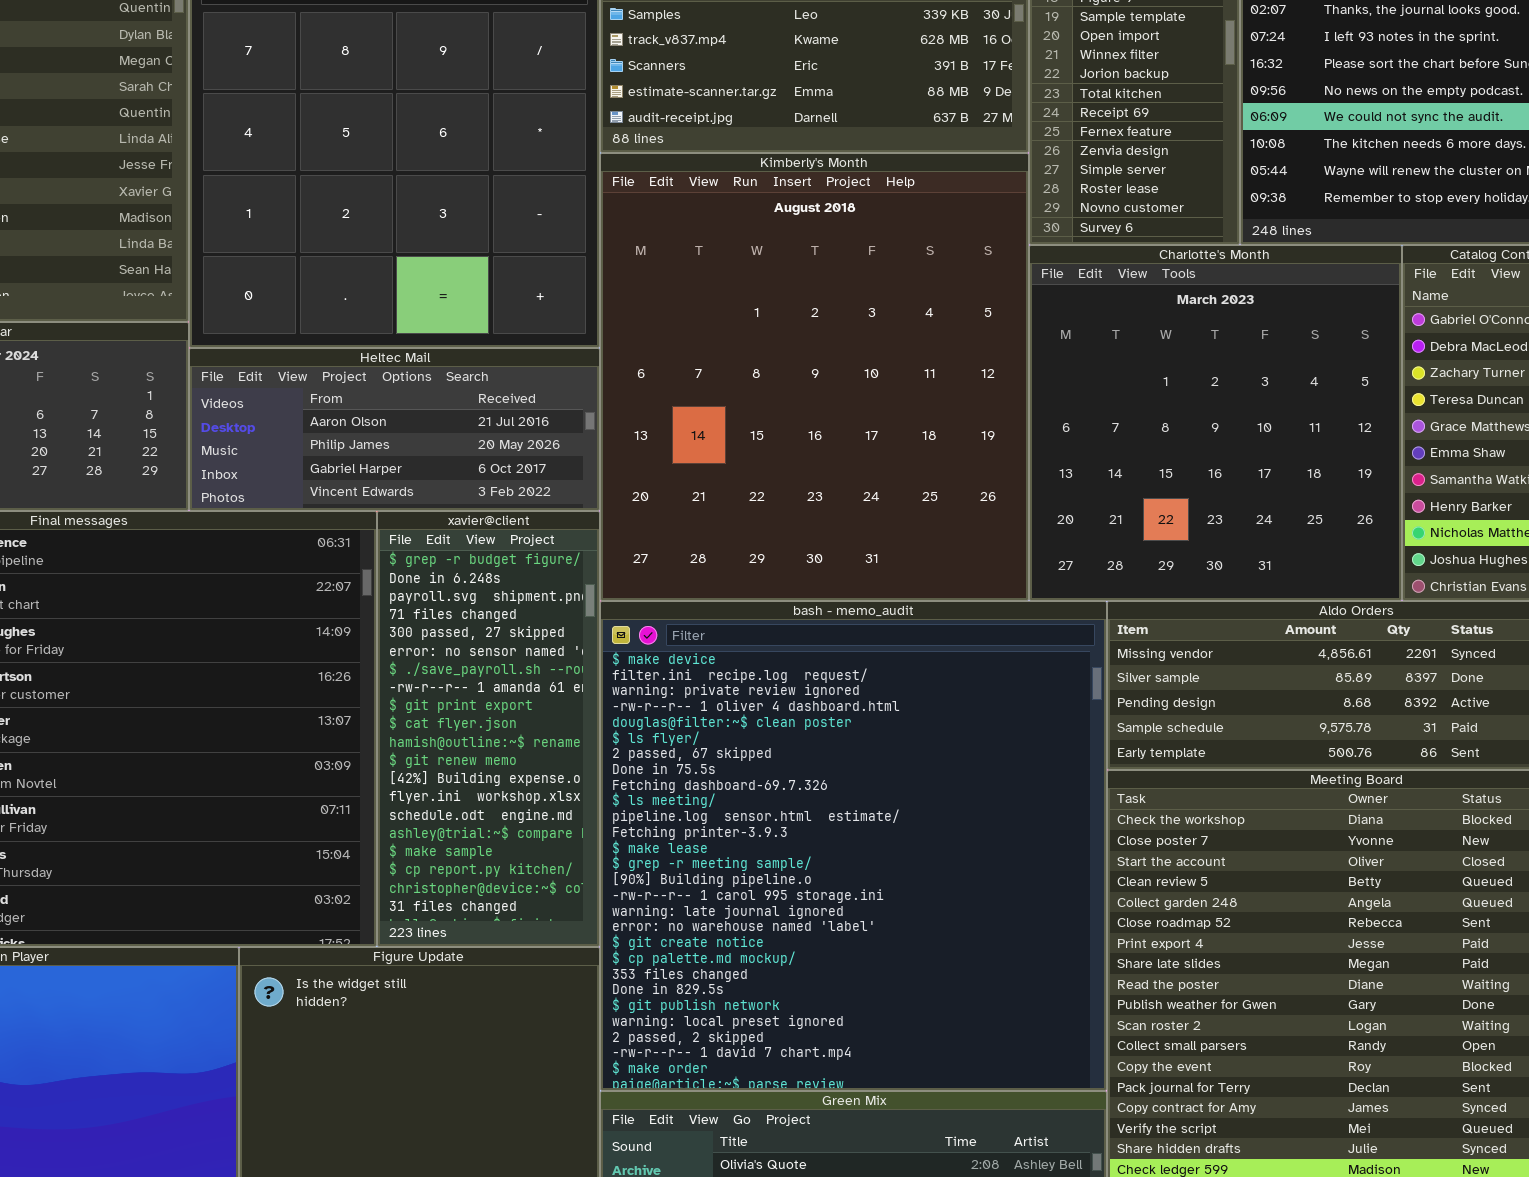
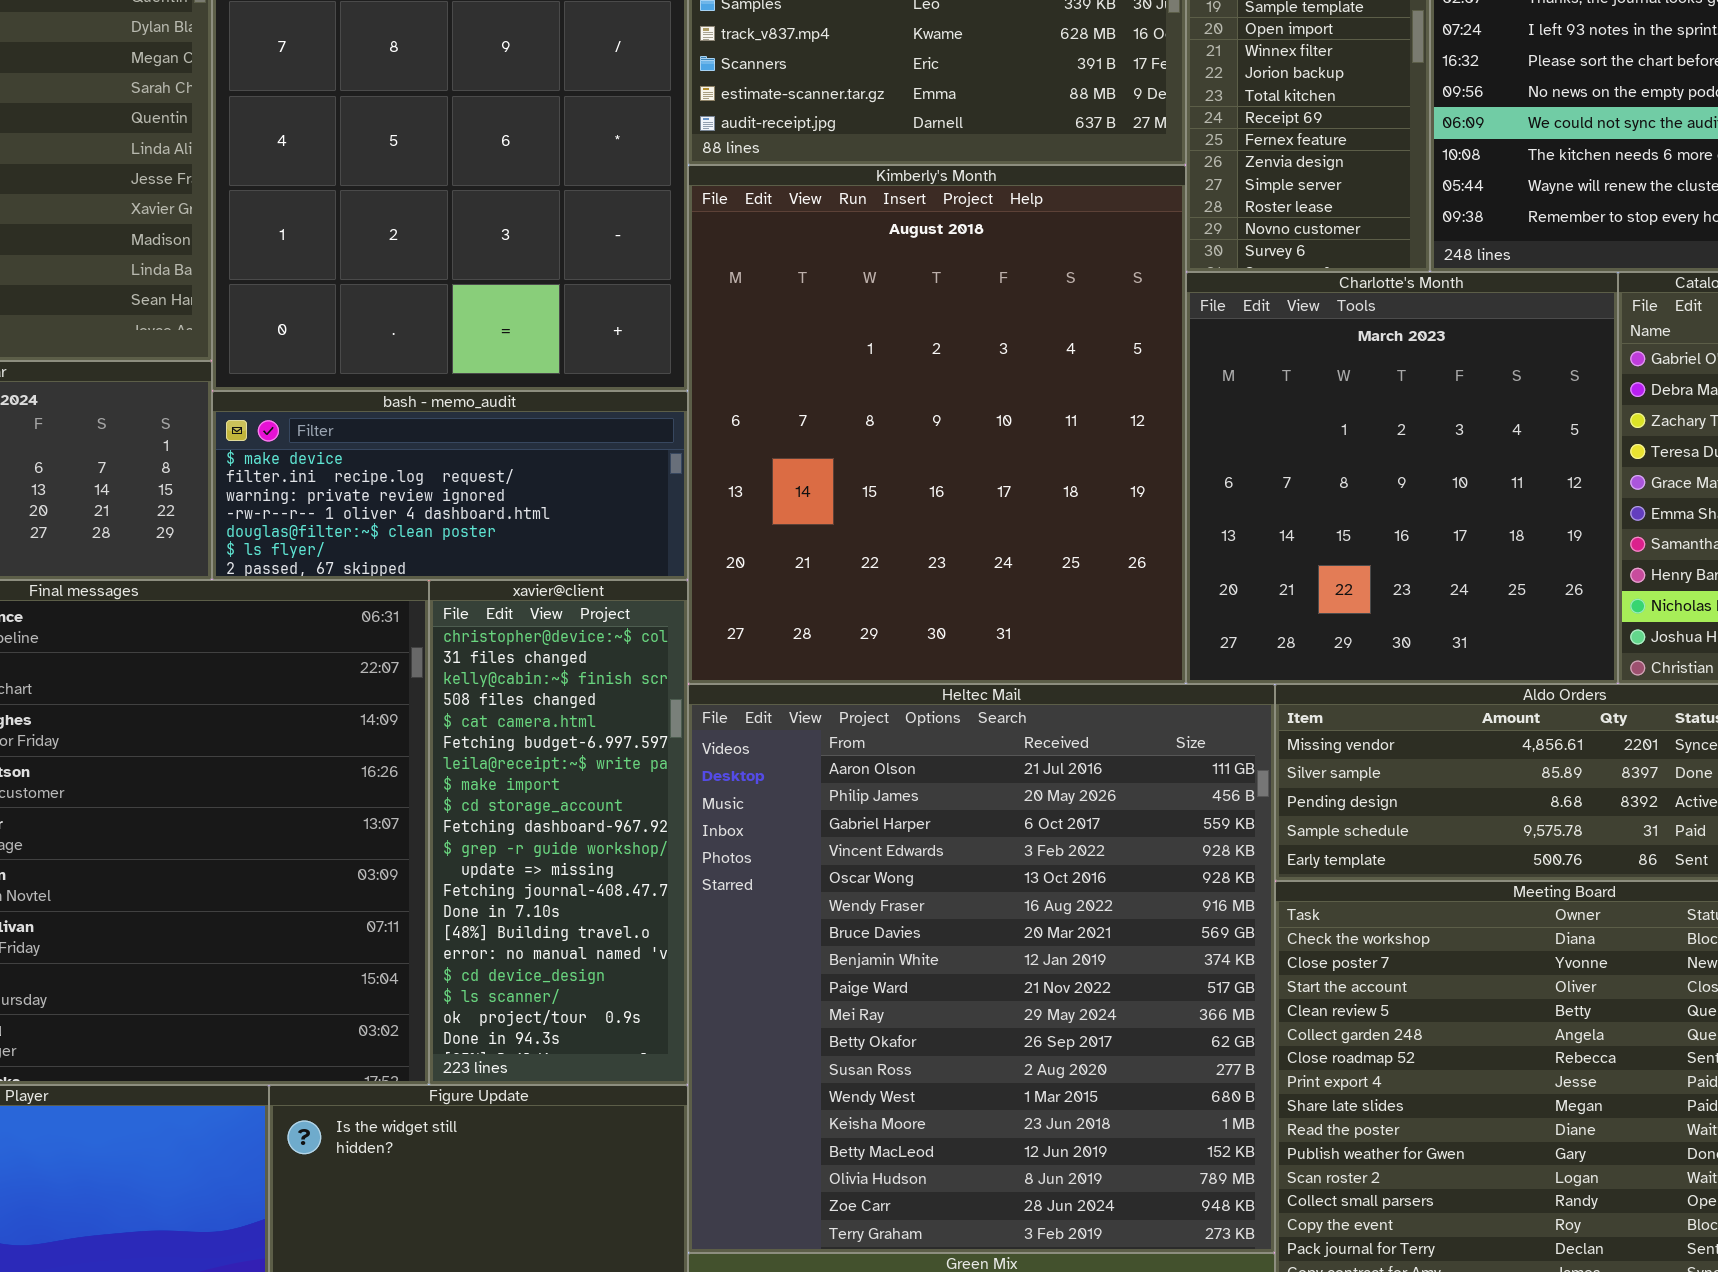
Heltec Mail: [189,348,600,511] -> [688,684,1275,1253], moved, resized
xavier@client: [377,511,600,947] -> [429,580,688,1085], scrolled down 18 rows
bash - memo_audit: [600,601,1107,1091] -> [212,391,688,580], moved, resized

